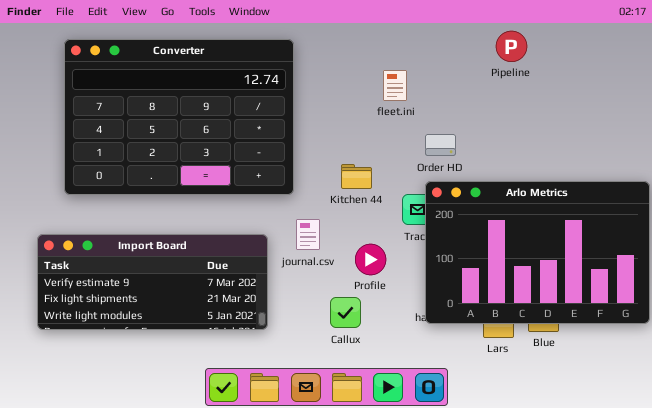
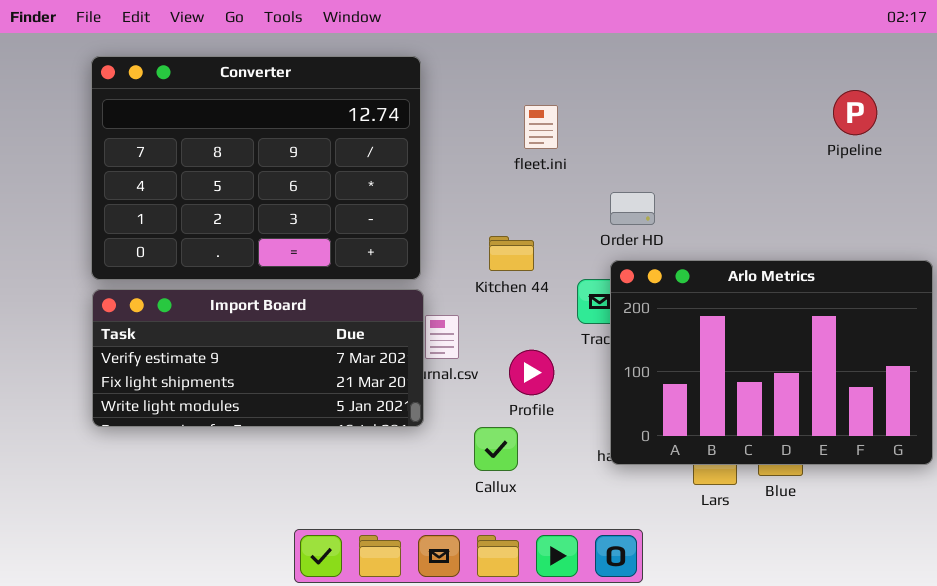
Pipeline: [496,31,527,62] -> [833,90,877,135], moved
fleet.ini: [383,70,407,101] -> [524,105,558,149], moved
Import Board: [37,234,268,330] -> [92,289,424,427], moved

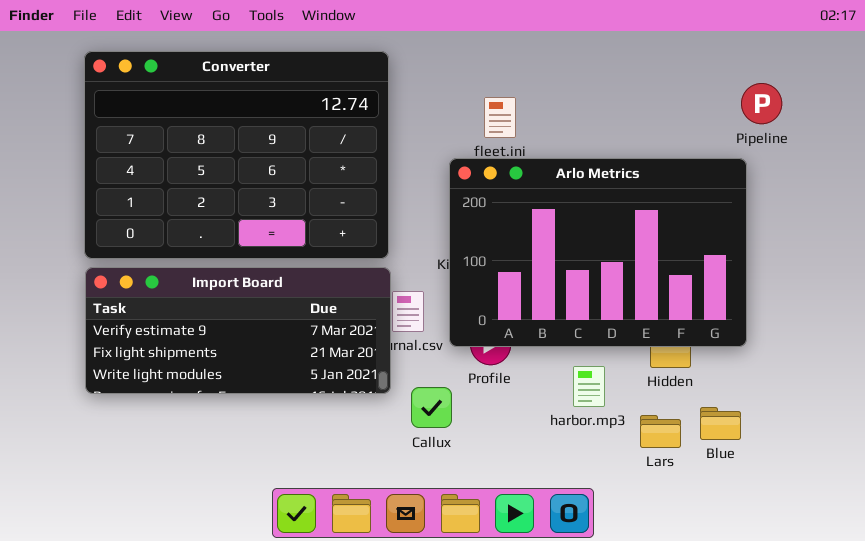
Pipeline: [833,90,877,135] -> [741,83,782,124], moved
Arlo Metrics: [610,260,933,465] -> [449,158,747,347], moved
Callux: [474,427,518,471] -> [411,387,452,428], moved

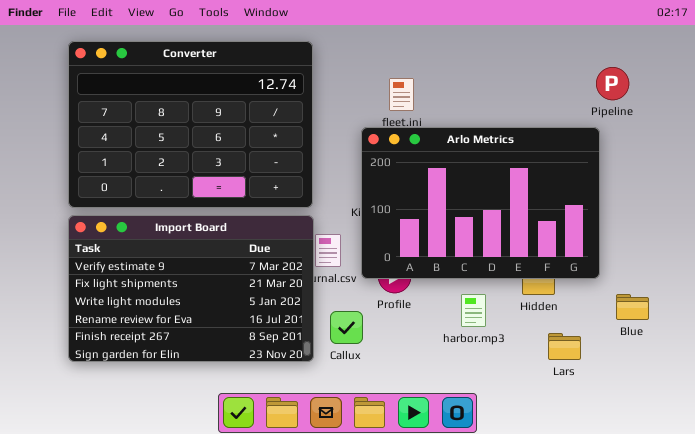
Import Board: [85,267,391,394] -> [68,215,314,362], resized
Blue: [700,407,741,440] -> [616,294,649,320], moved
Lars: [640,415,681,448] -> [548,333,581,360], moved

